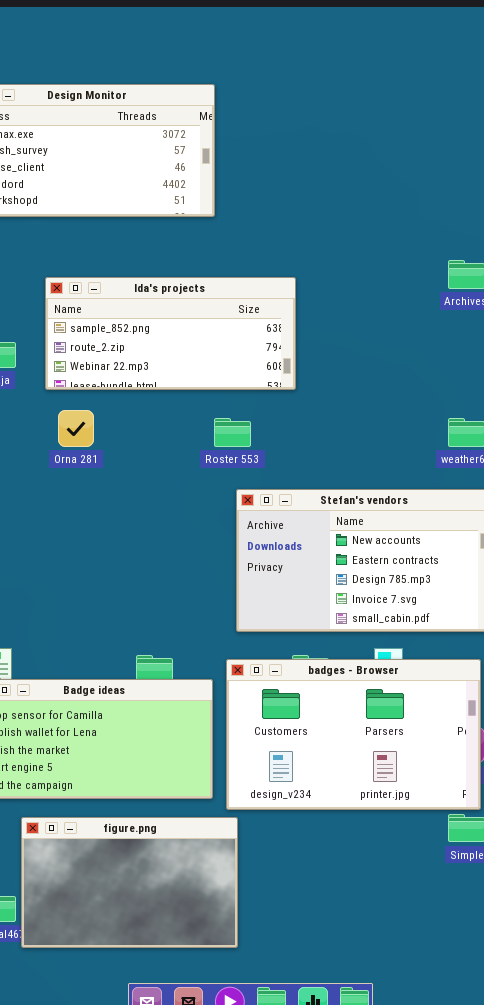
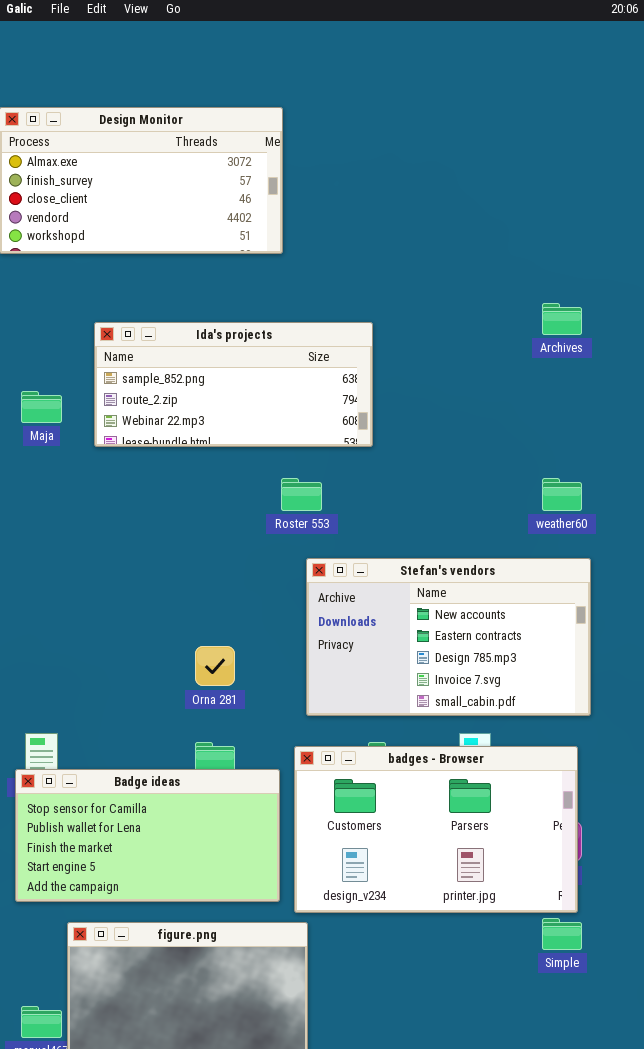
Orna 281: [58,410,94,447] -> [195,646,235,686], moved

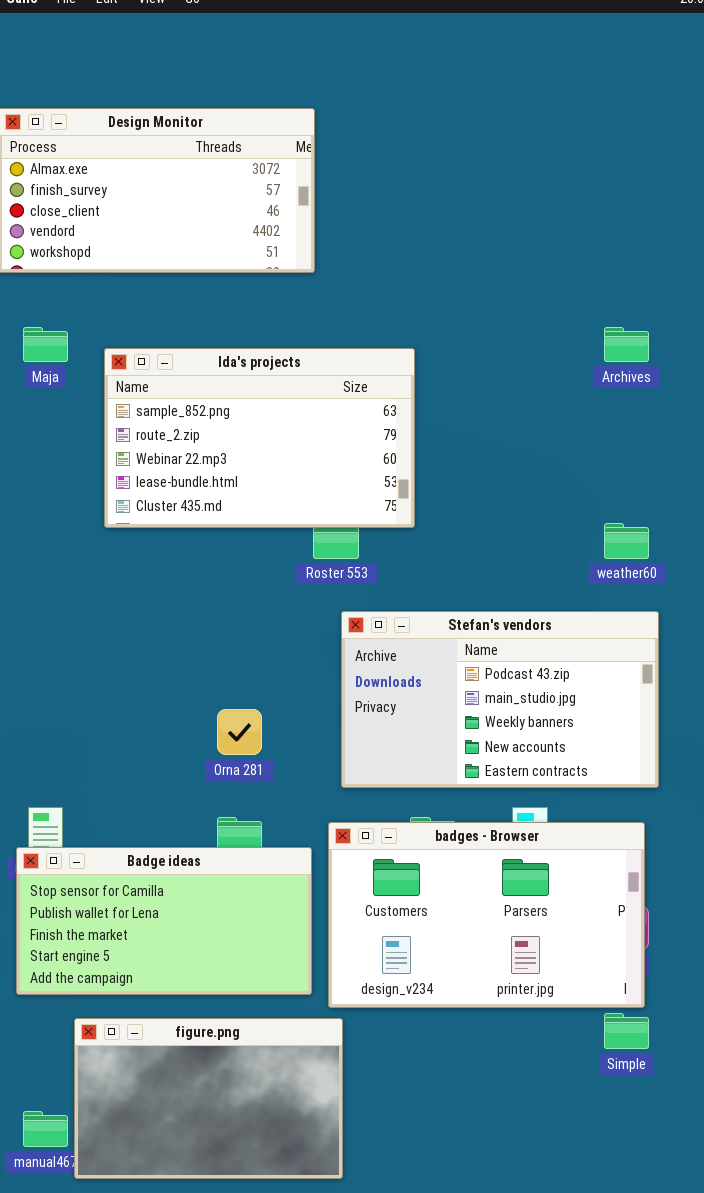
Ida's projects: [94,322,373,447] -> [104,348,415,528], resized
Maja: [21,391,62,423] -> [23,327,68,362], moved
Stefan's vendors: [306,558,591,716] -> [341,611,659,788], scrolled up 3 rows

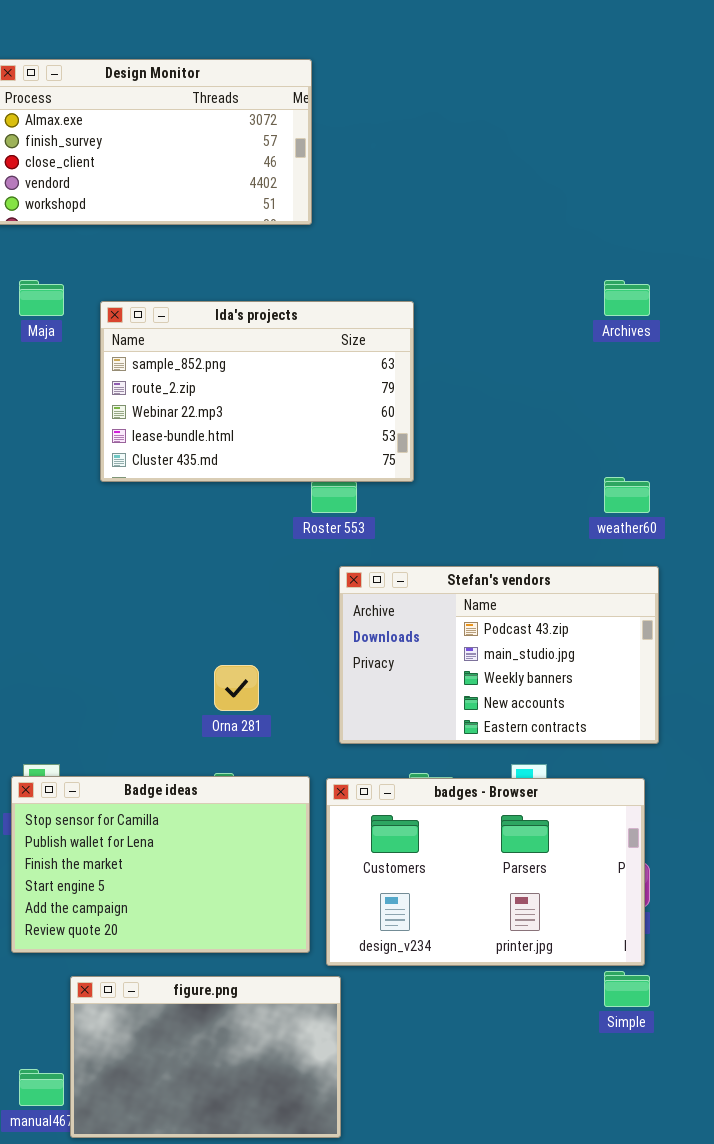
Badge ideas: [16,847,312,995] -> [11,776,310,953], resized

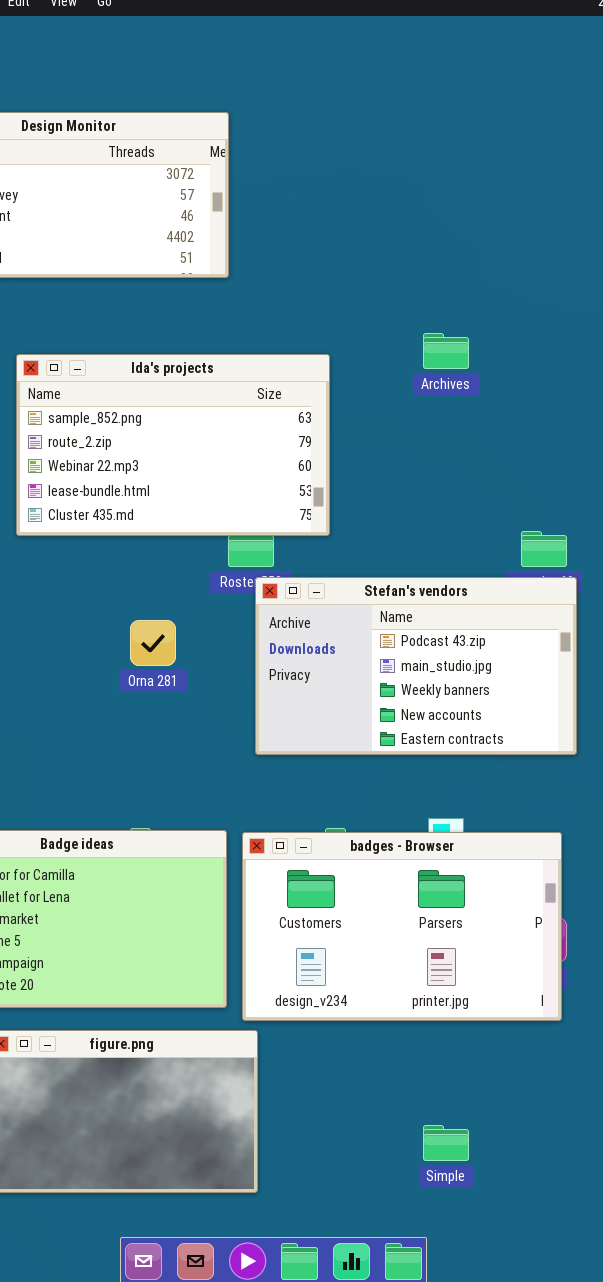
Archives: [604,280,650,316] -> [423,333,469,369], moved
Stefan's vendors: [339,566,659,744] -> [255,577,577,755], moved
Orna 281: [214,665,259,711] -> [130,620,176,666], moved
Simple: [604,971,650,1007] -> [423,1125,469,1161], moved

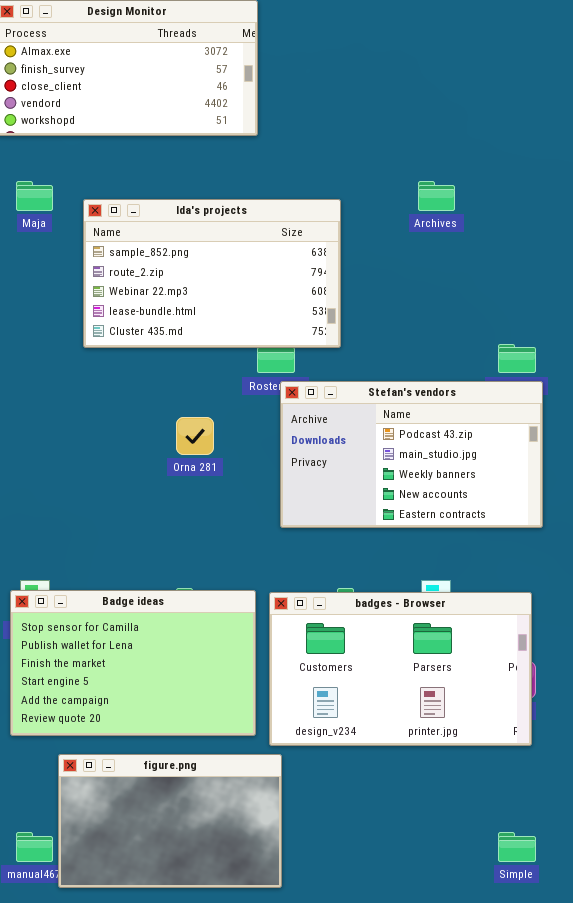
Simple: [423,1125,469,1161] -> [498,832,536,862], moved

